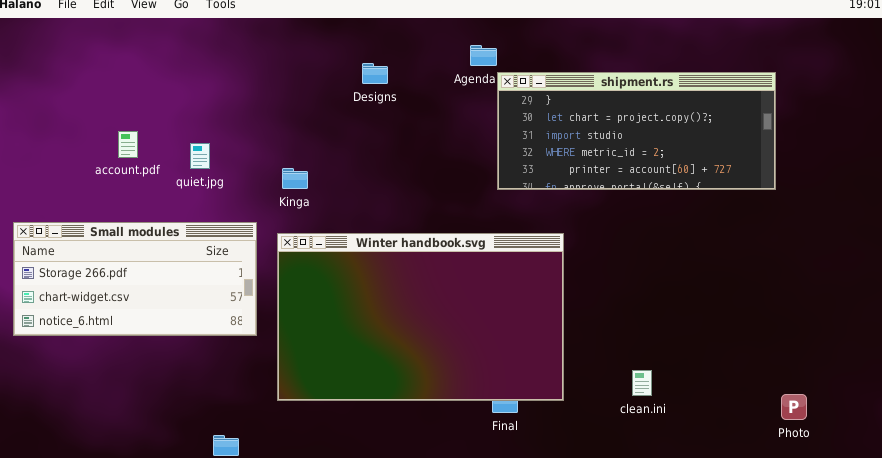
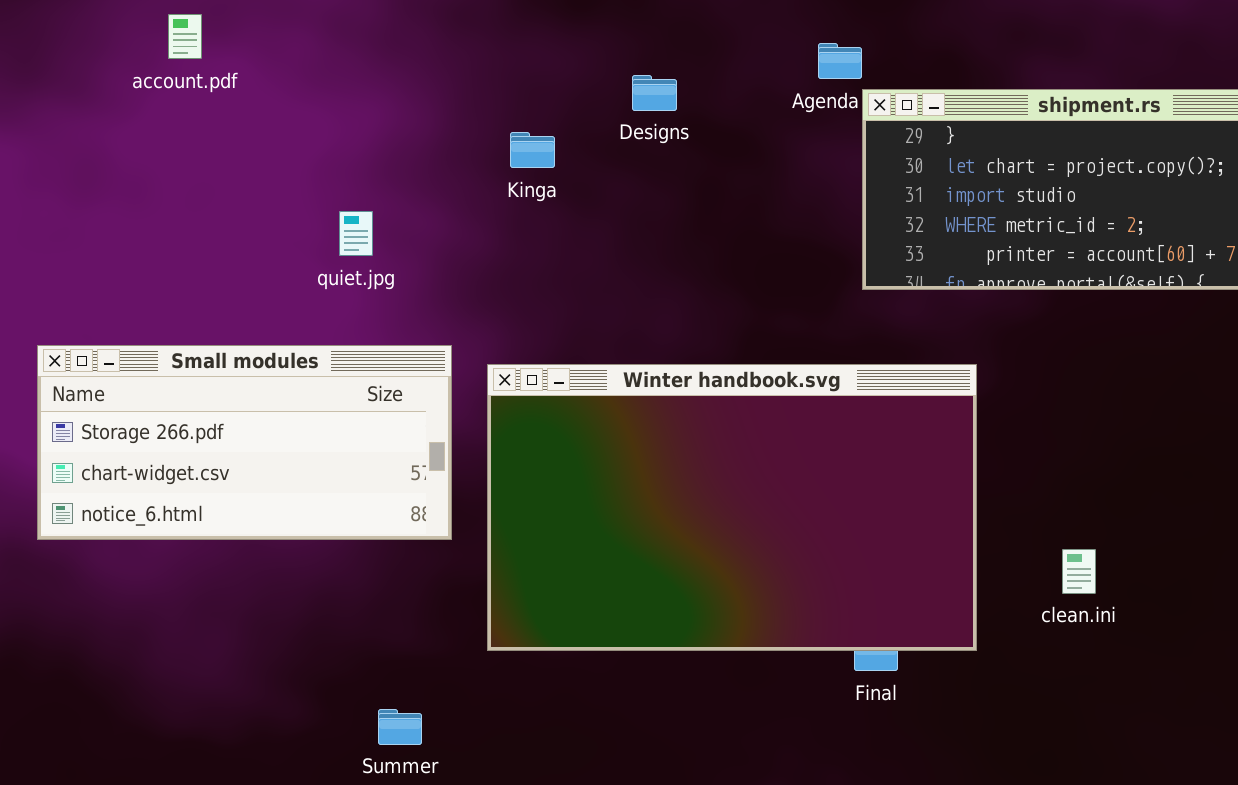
account.pdf: [118,131,138,158] -> [168,14,202,59], moved
Kinga: [282,168,308,189] -> [510,132,555,168], moved
clean.ini: [632,370,652,396] -> [1062,549,1096,594], moved

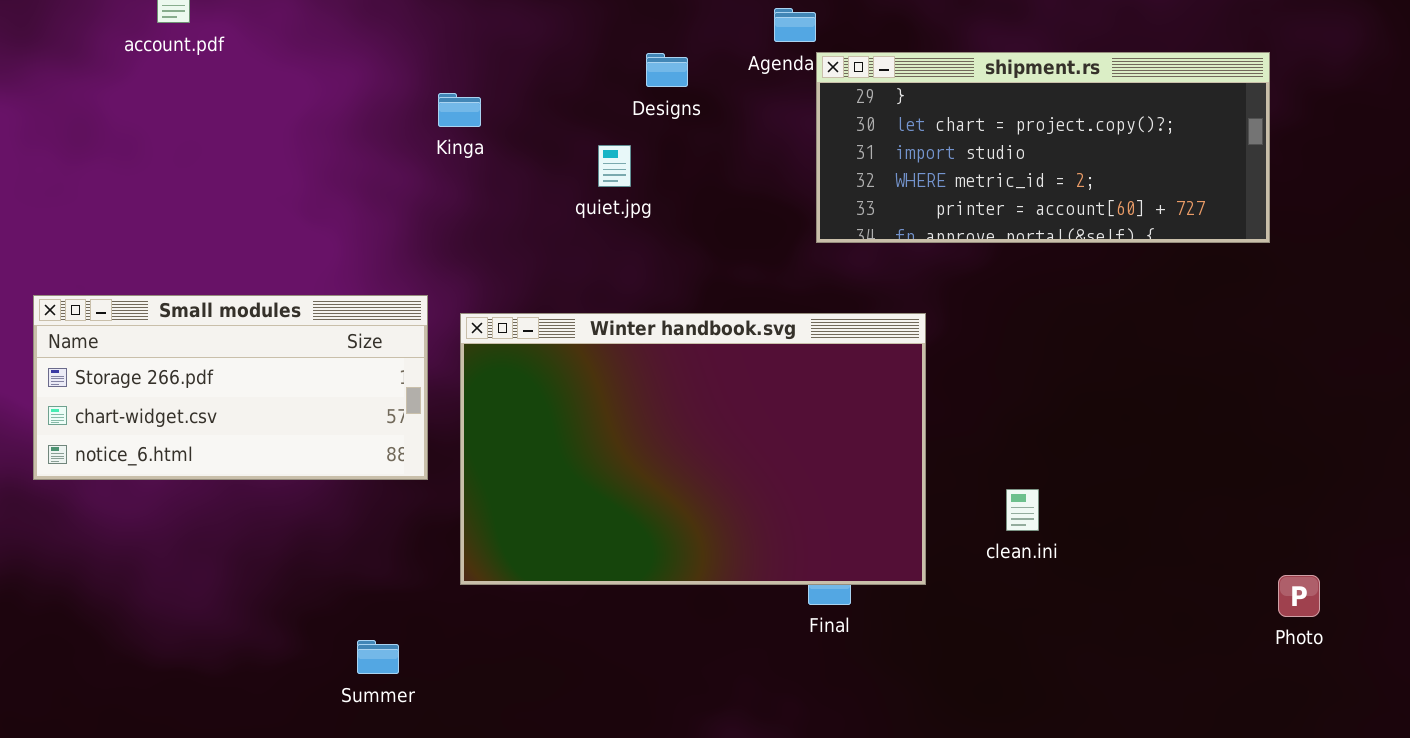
Designs: [632,75,677,111] -> [646,53,688,87], moved
Kinga: [510,132,555,168] -> [438,93,481,127], moved
quiet.jpg: [339,211,373,256] -> [598,145,631,187], moved

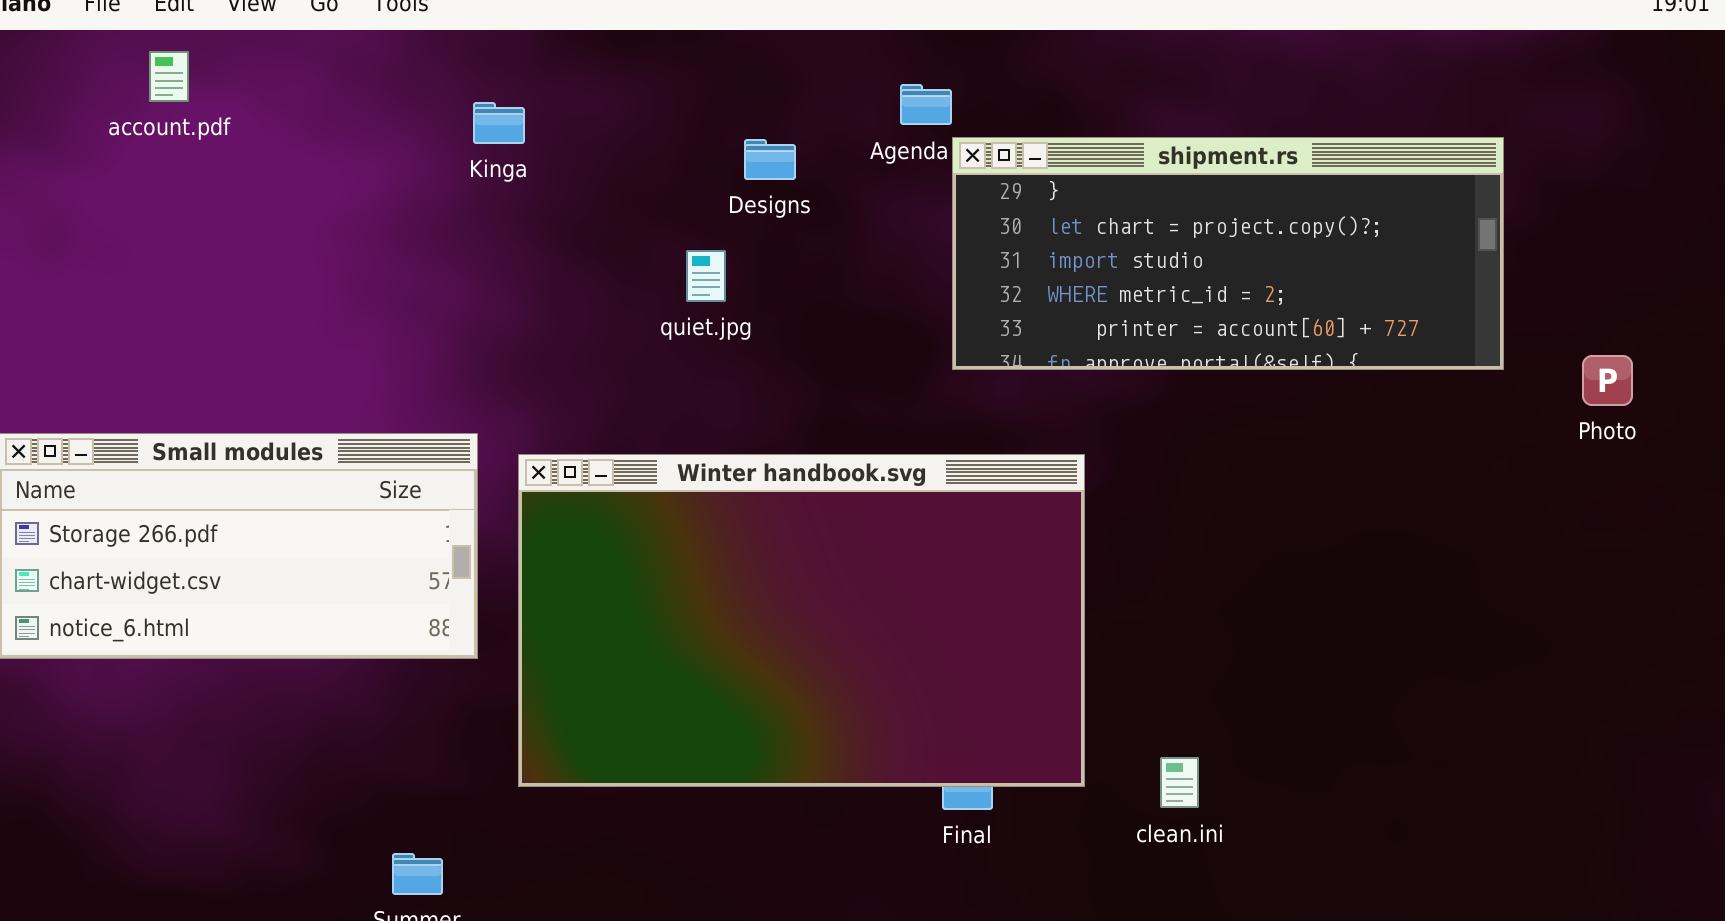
Kinga: [438,93,481,127] -> [473,102,525,144], moved
clean.ini: [1006,489,1039,531] -> [1160,757,1199,808], moved
Photo: [1278,575,1320,617] -> [1582,355,1633,406], moved

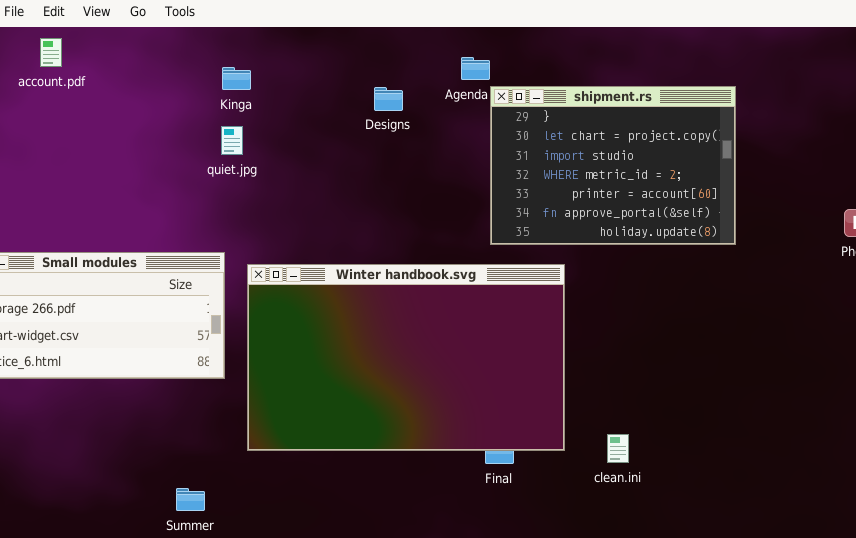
shipment.rs: [952,137,1504,370] -> [490,86,736,245], resized
quiet.jpg: [686,250,726,302] -> [221,126,243,155], moved

